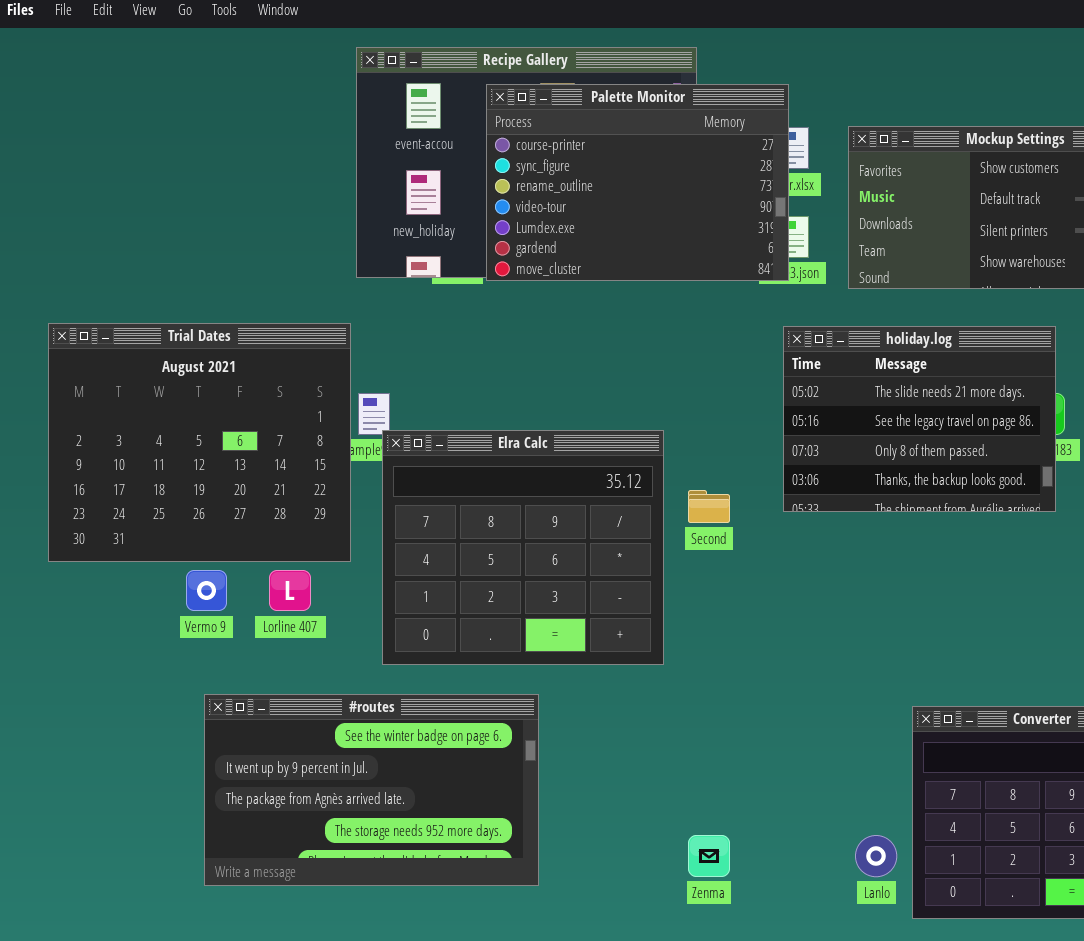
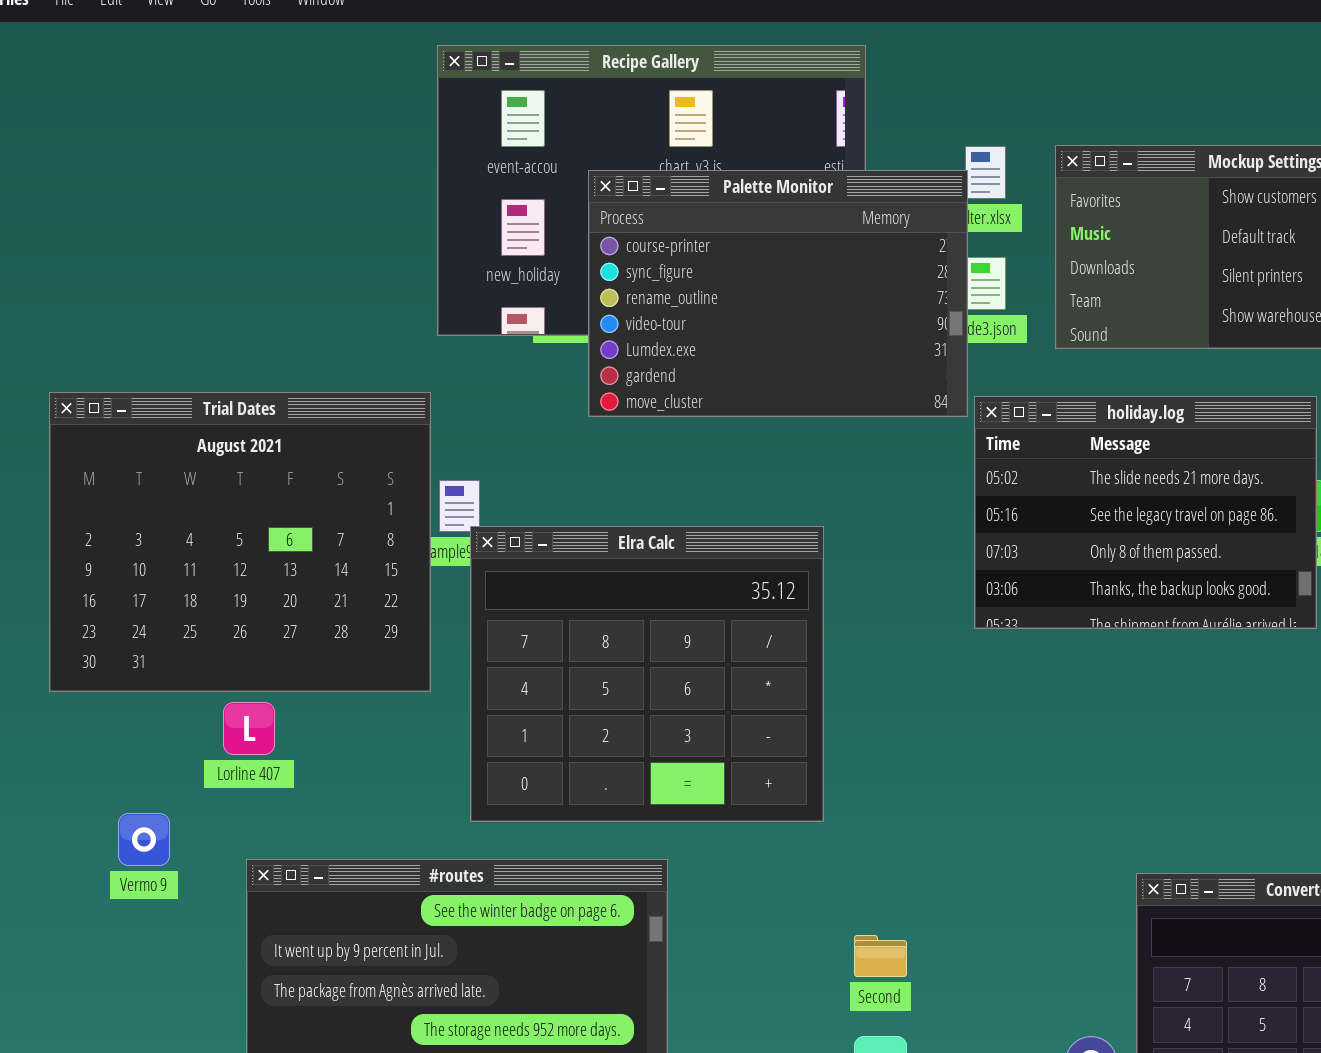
Palette Monitor: [486,84,789,281] -> [588,170,968,417], moved
Second: [688,490,730,523] -> [854,935,907,977], moved
Vermo 9: [186,570,227,611] -> [118,813,170,866], moved
Lorline 407: [269,570,311,611] -> [223,702,275,755], moved

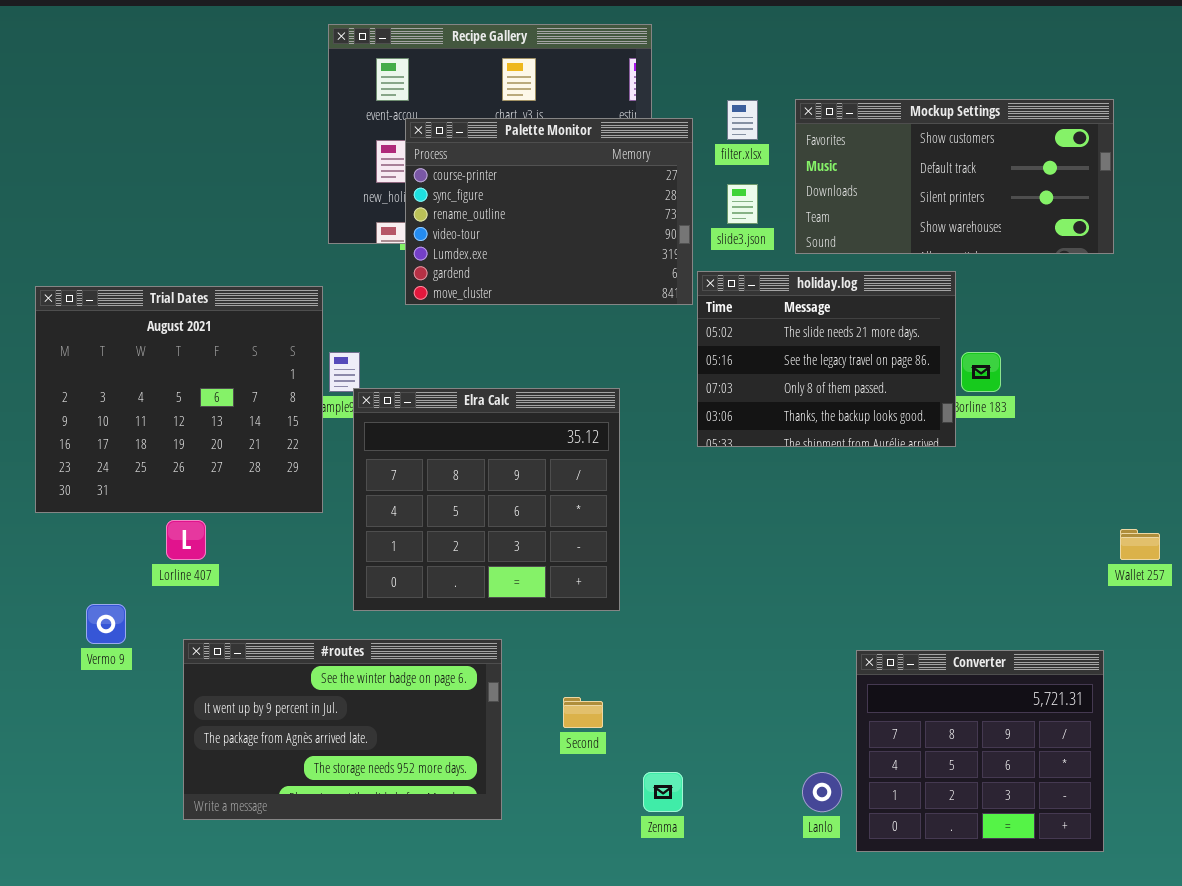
Palette Monitor: [588,170,968,417] -> [405,118,693,305], moved
holiday.log: [974,396,1317,629] -> [697,271,956,447], moved
Second: [854,935,907,977] -> [563,697,603,728], moved

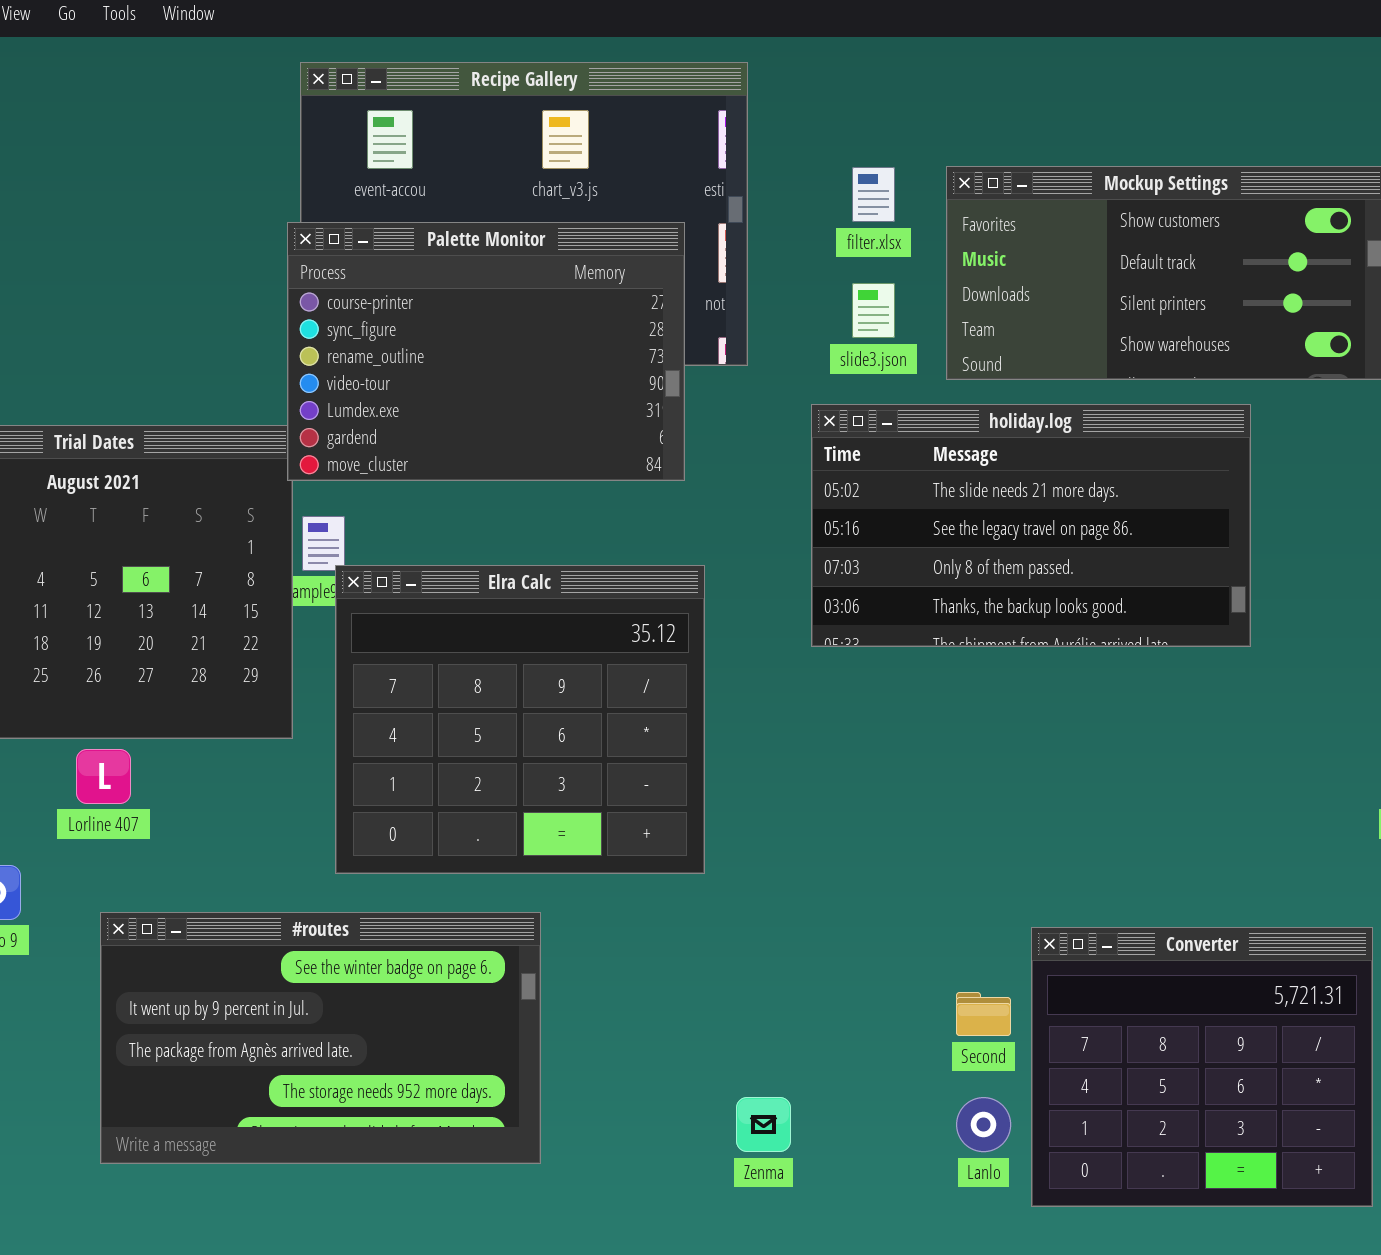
Palette Monitor: [405,118,693,305] -> [287,222,685,481], moved
holiday.log: [697,271,956,447] -> [811,404,1251,647], resized
Second: [563,697,603,728] -> [956,992,1011,1036], moved

